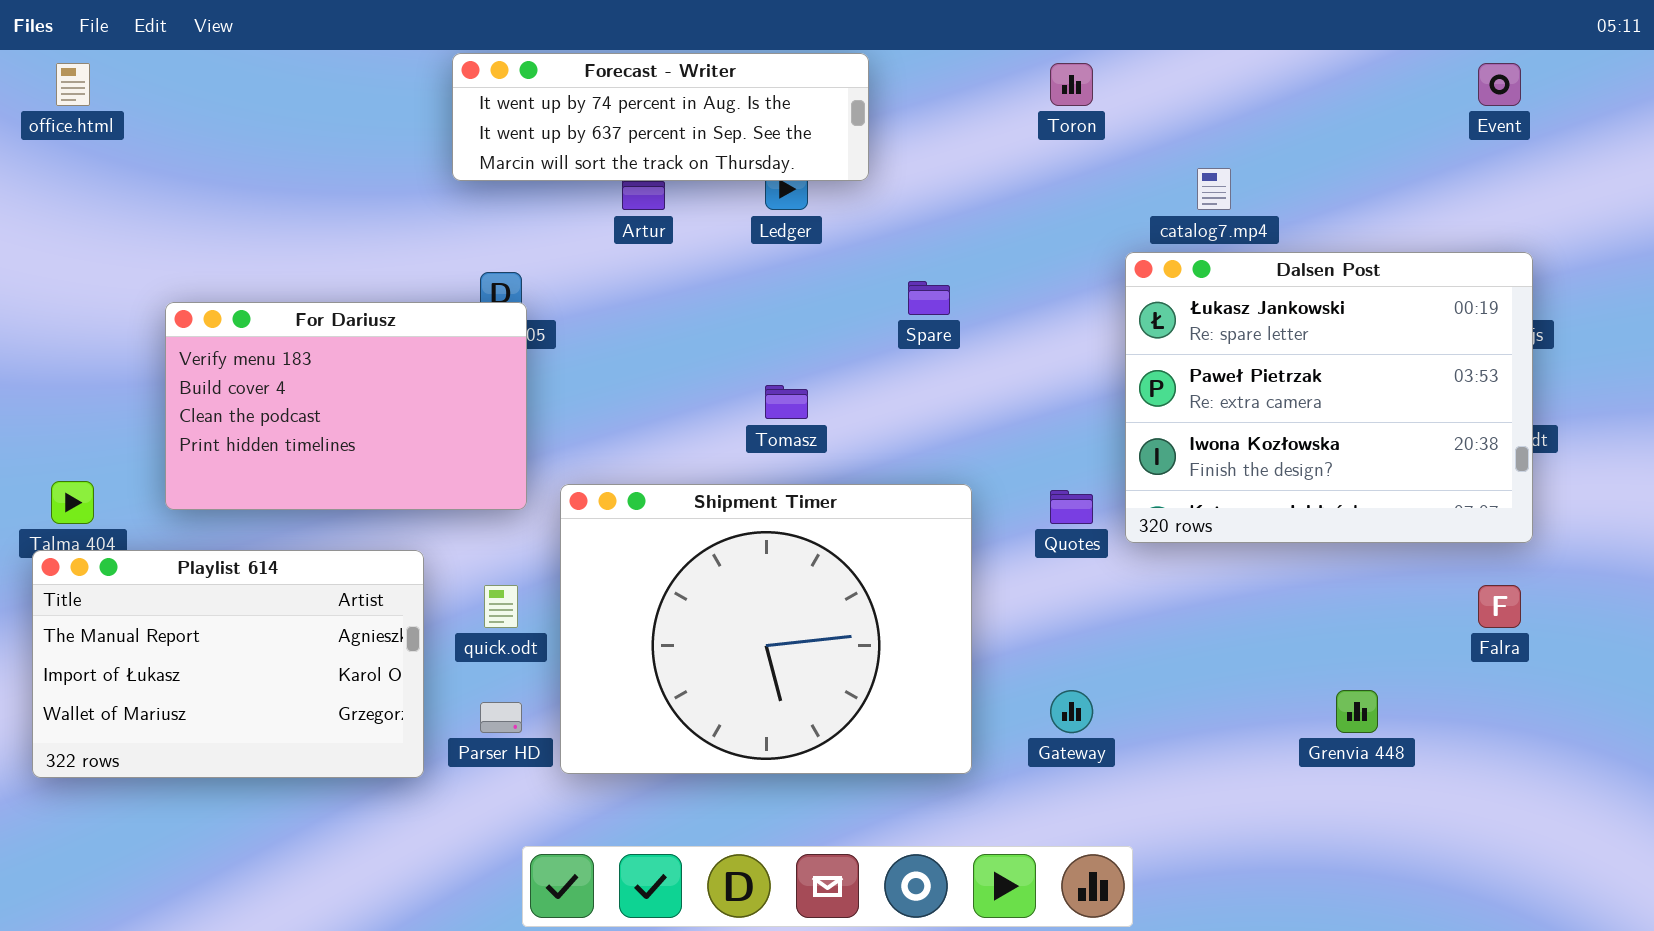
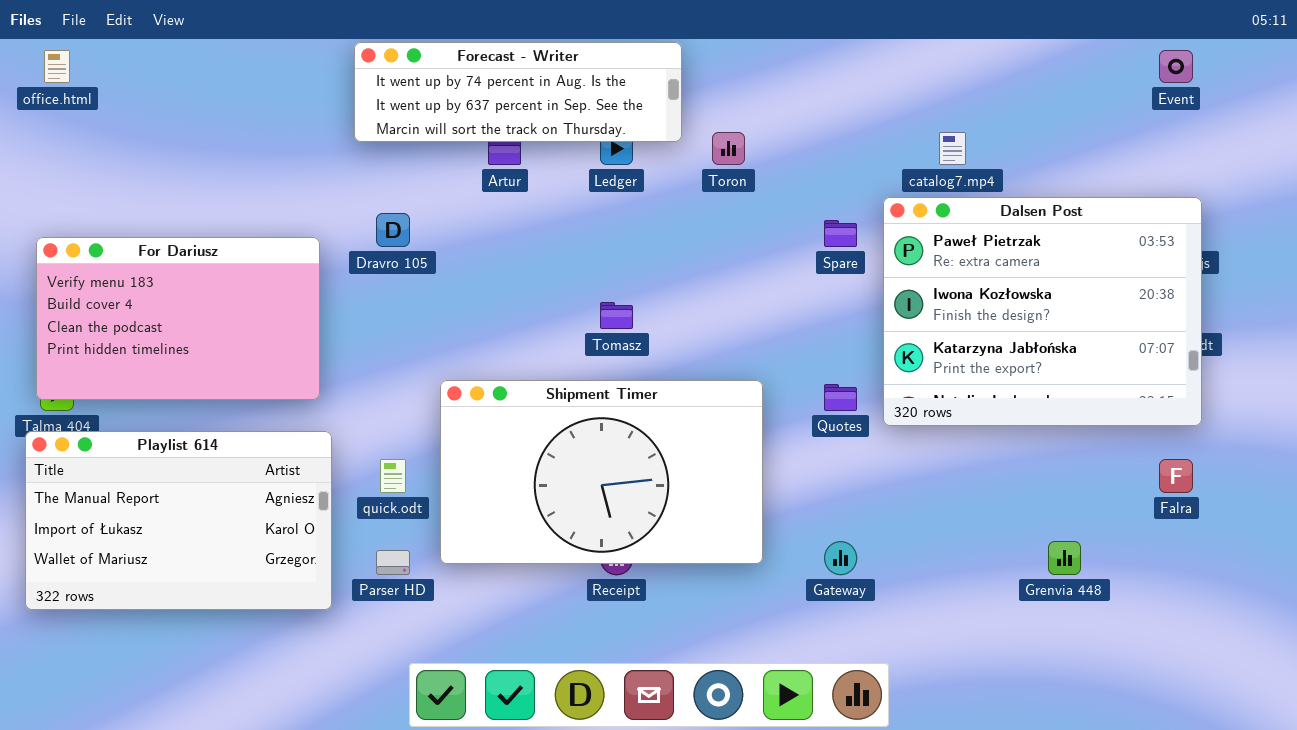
Toron: [1050,63,1093,106] -> [712,132,745,165], moved
Dalsen Post: [1125,252,1533,543] -> [883,197,1202,426], scrolled down 1 row
Spare: [908,281,950,315] -> [824,220,857,247], moved
For Dariusz: [165,302,527,510] -> [36,237,320,400], moved
Shipment Timer: [560,484,972,774] -> [440,380,763,564], resized

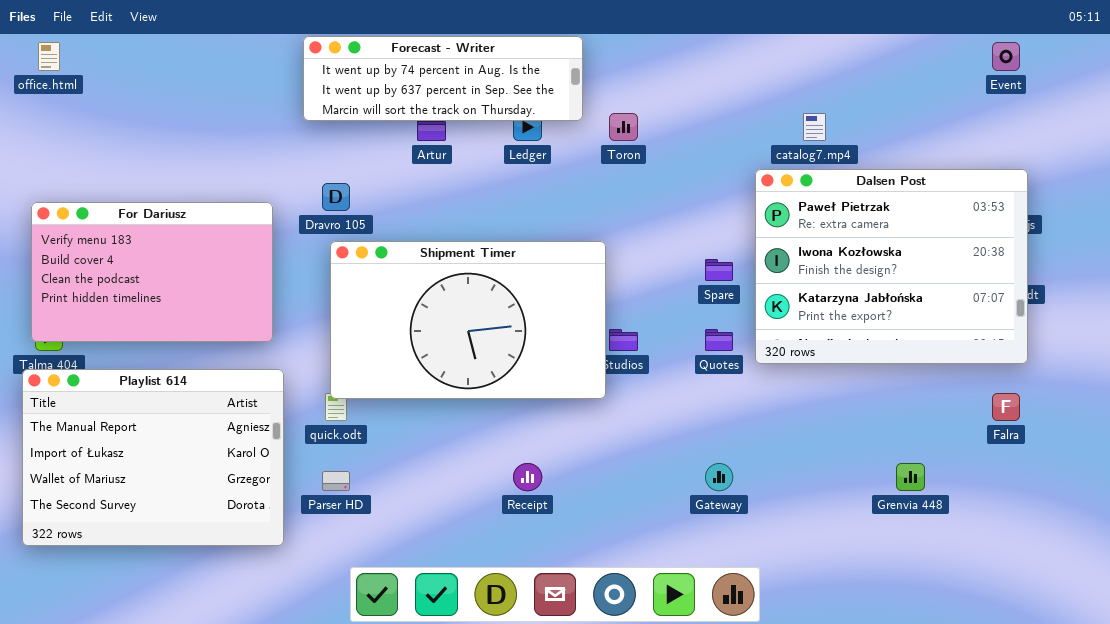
Spare: [824,220,857,247] -> [705,259,733,281], moved
Shipment Timer: [440,380,763,564] -> [330,241,606,399], moved
Playlist 614: [25,431,332,610] -> [22,369,284,546], resized

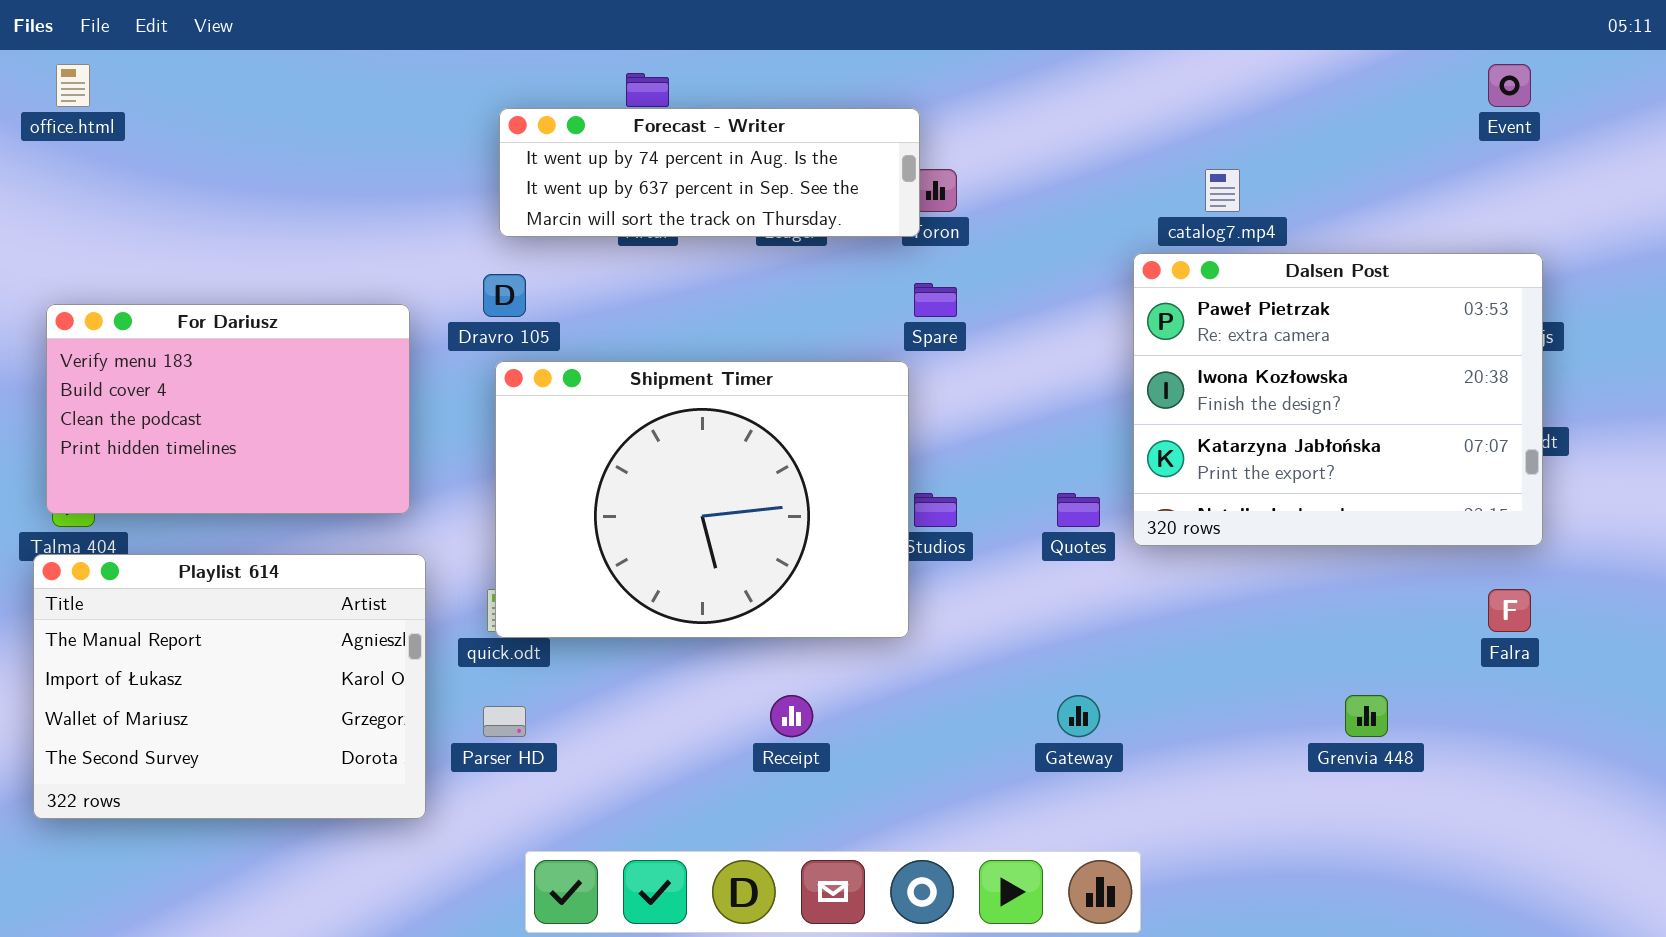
Forecast - Writer: [303,36,583,121] -> [499,108,920,237], moved
Shipment Timer: [330,241,606,399] -> [495,361,909,638], resized
Spare: [705,259,733,281] -> [914,283,957,317], moved

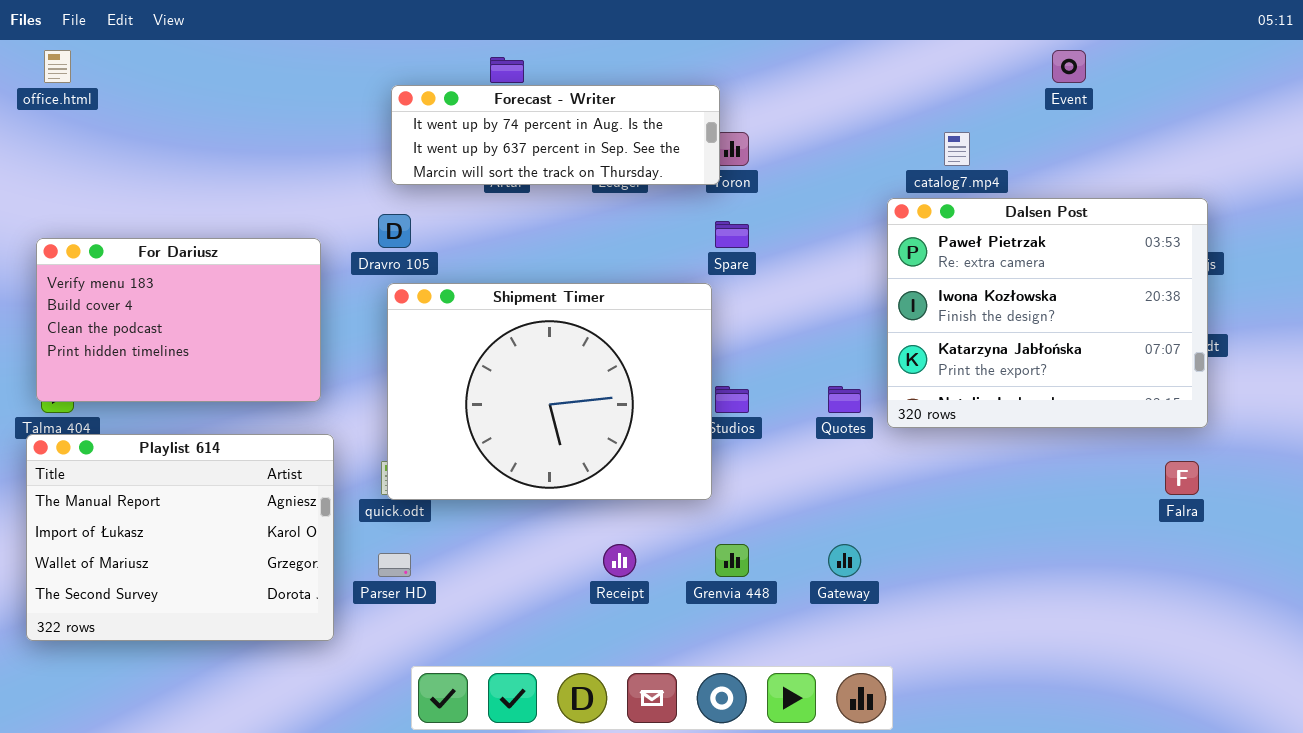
Event: [1488,64,1531,107] -> [1052,50,1086,83], moved
Grenvia 448: [1345,695,1388,737] -> [715,544,749,577], moved

